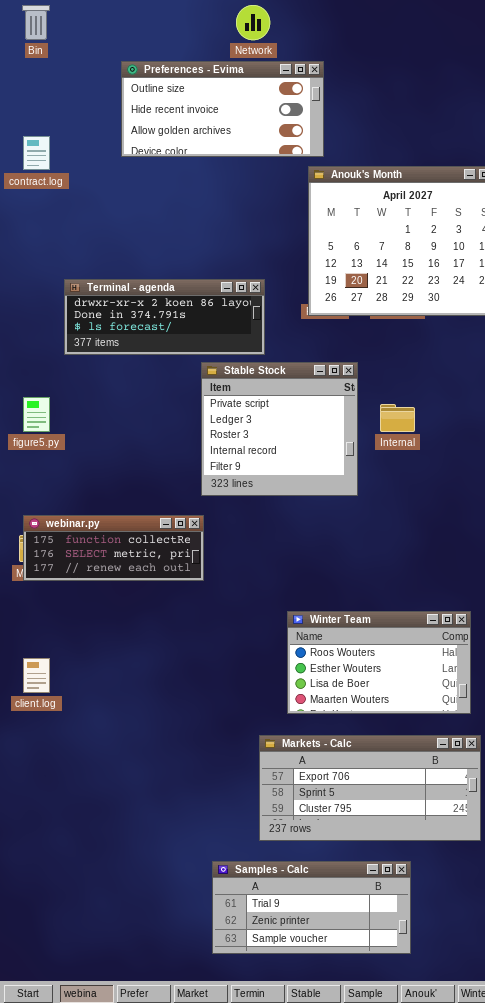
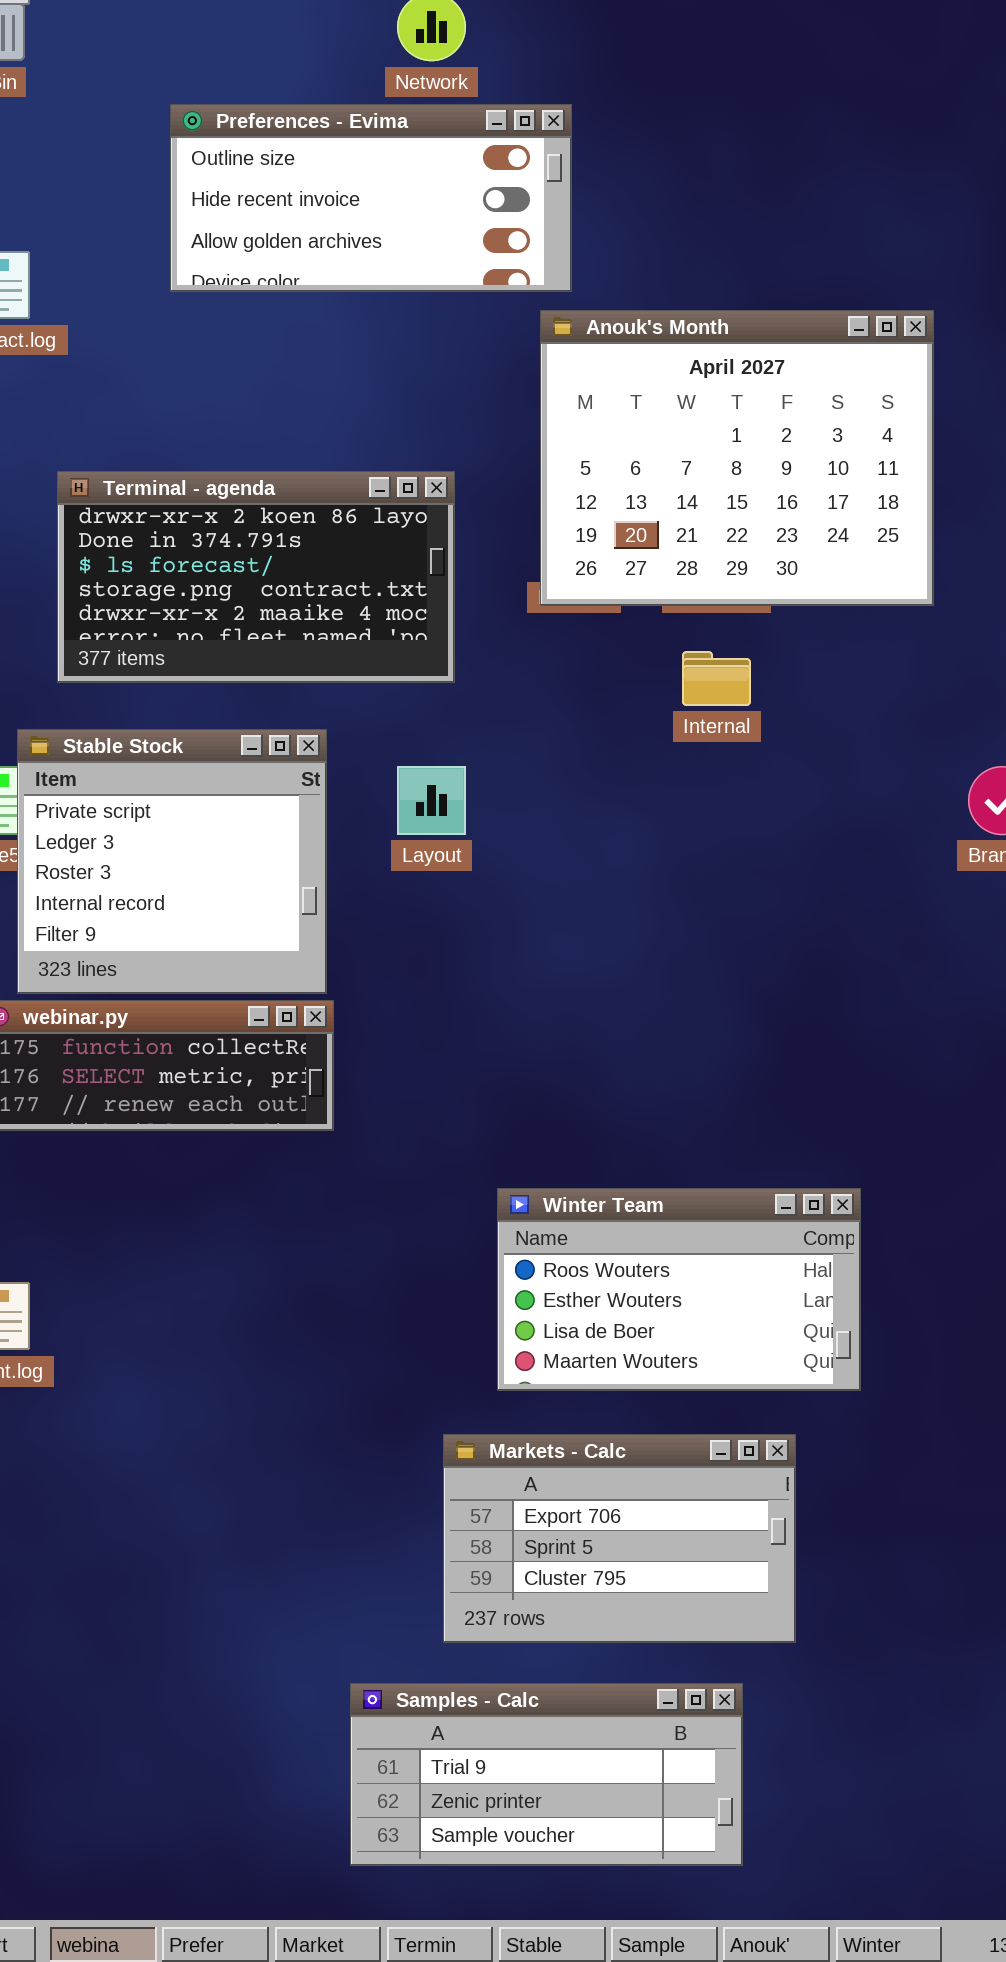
Terminal - agenda: [64,279,265,355] -> [57,471,455,683], resized
Stable Stock: [201,362,358,496] -> [17,729,327,994], moved
Internal: [380,404,415,432] -> [682,651,751,706], moved
Markets - Calc: [259,735,481,841] -> [443,1434,796,1643], resized

